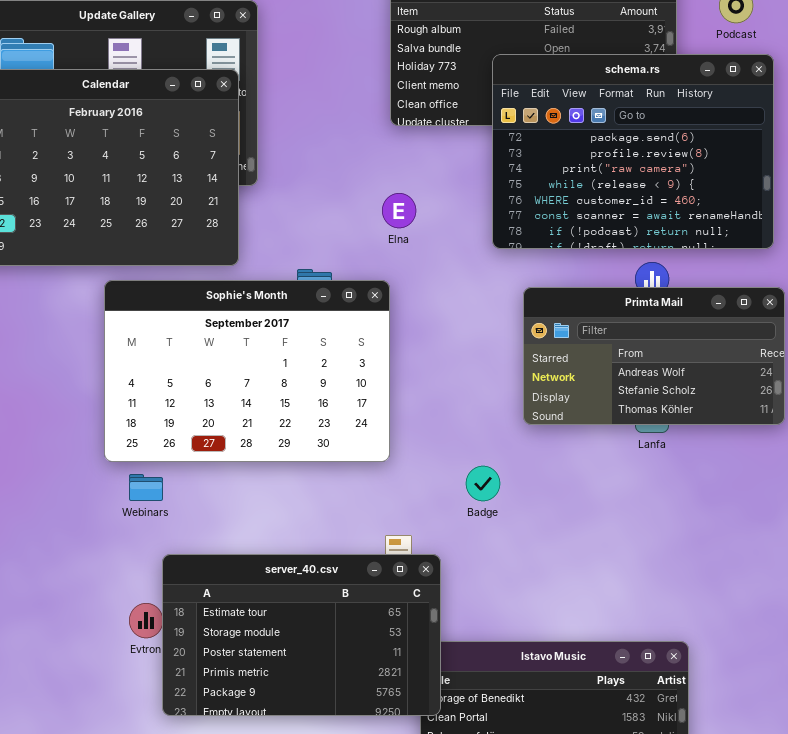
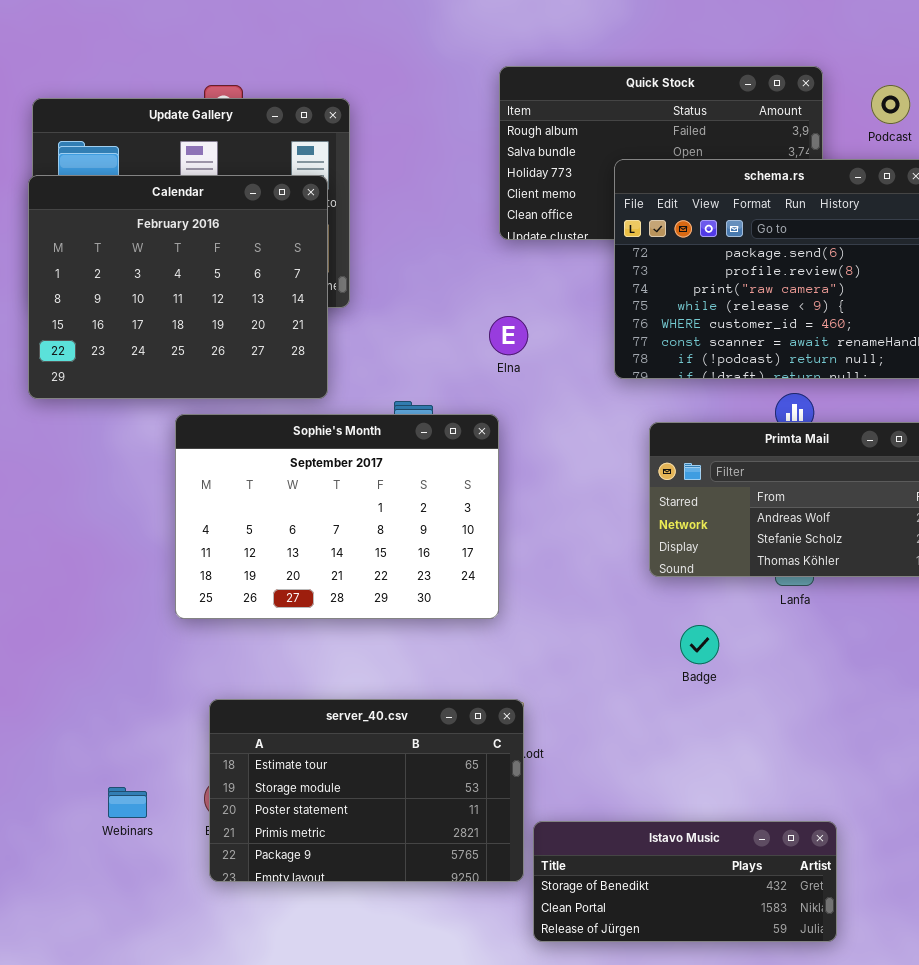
Badge: [466,466,500,501] -> [680,625,719,664], moved
Webinars: [129,474,163,501] -> [108,787,147,818], moved
server_40.csv: [162,554,441,716] -> [209,699,524,882], moved

